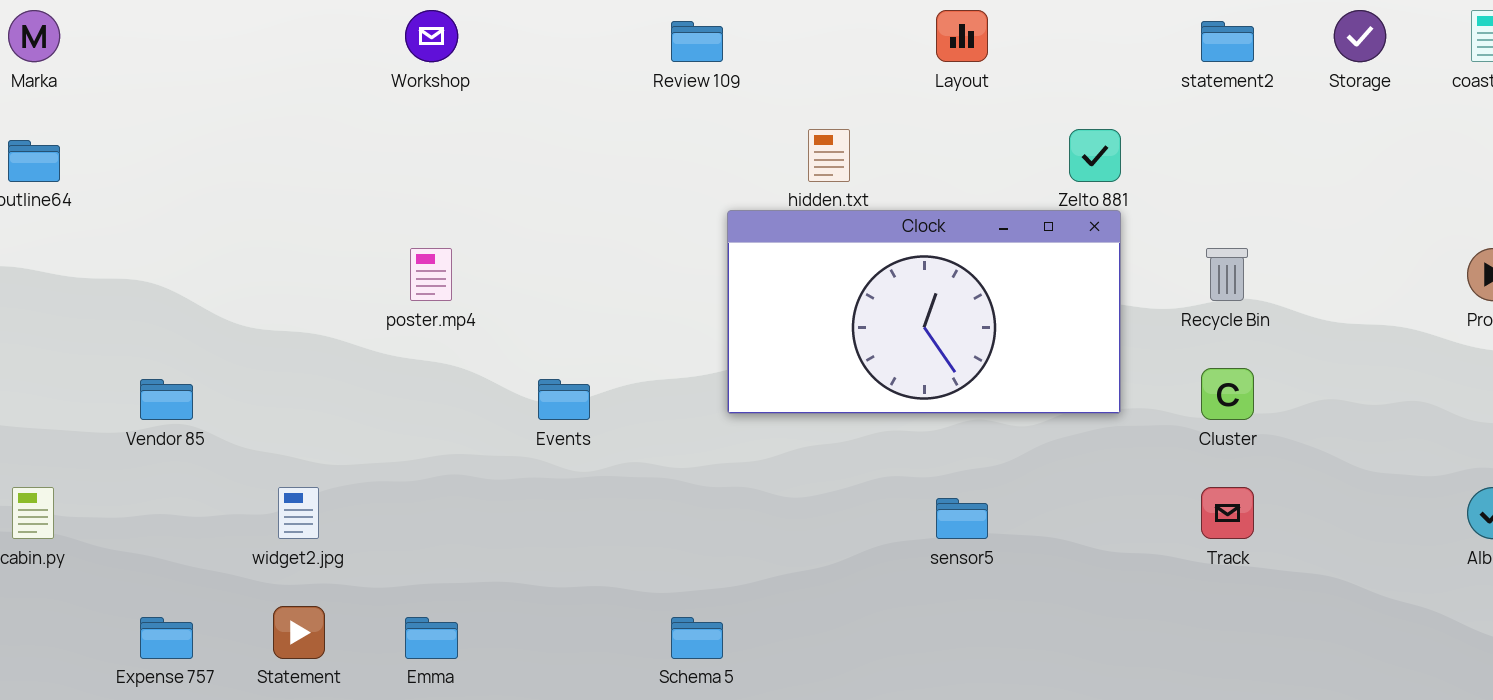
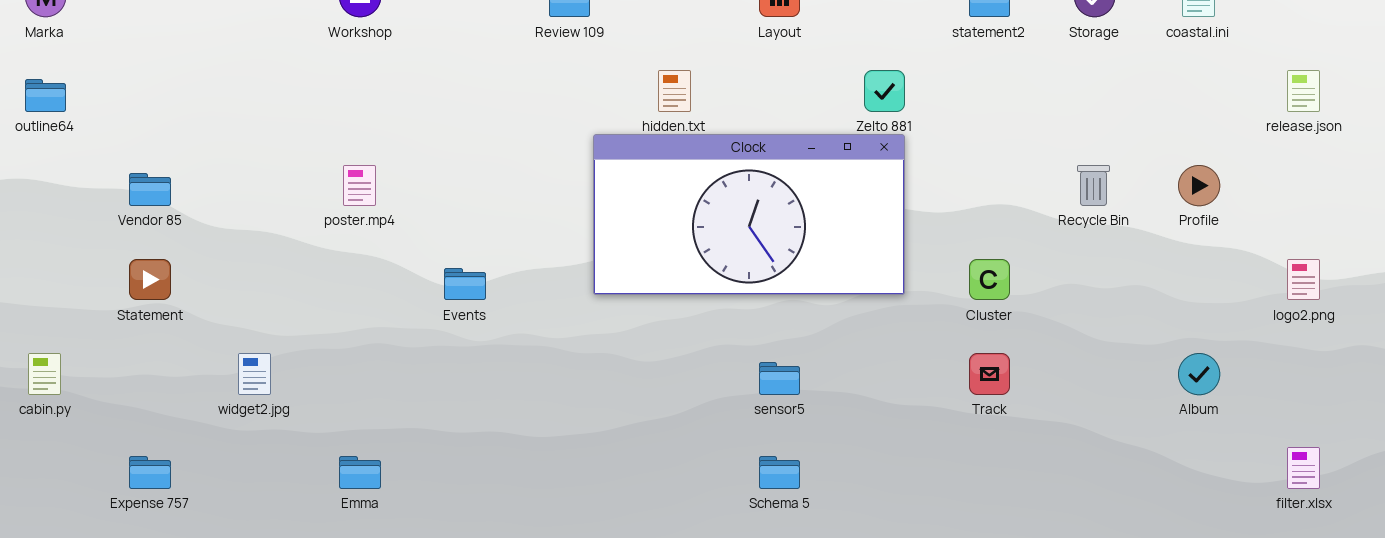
Recycle Bin: [1206,248,1248,301] -> [1077,165,1110,206], moved
Vendor 85: [140,379,193,420] -> [129,173,171,206], moved
Statement: [273,606,325,659] -> [129,259,171,300], moved
Schema 5: [671,617,723,659] -> [759,456,800,489], moved

